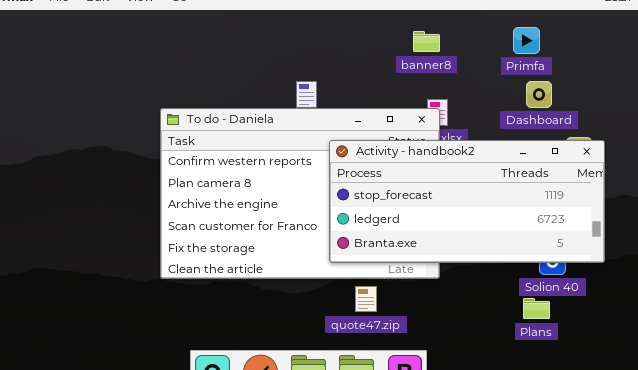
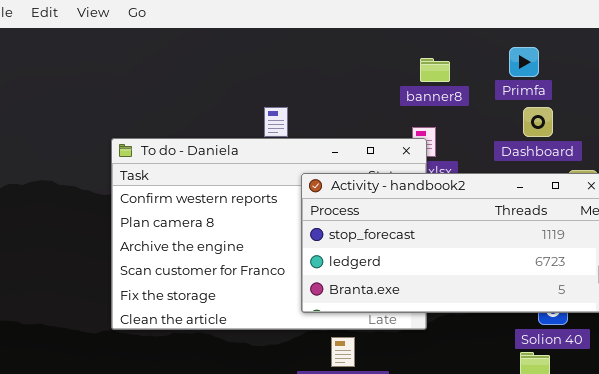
banner8: [413,31,440,52] -> [420,58,450,82], moved

